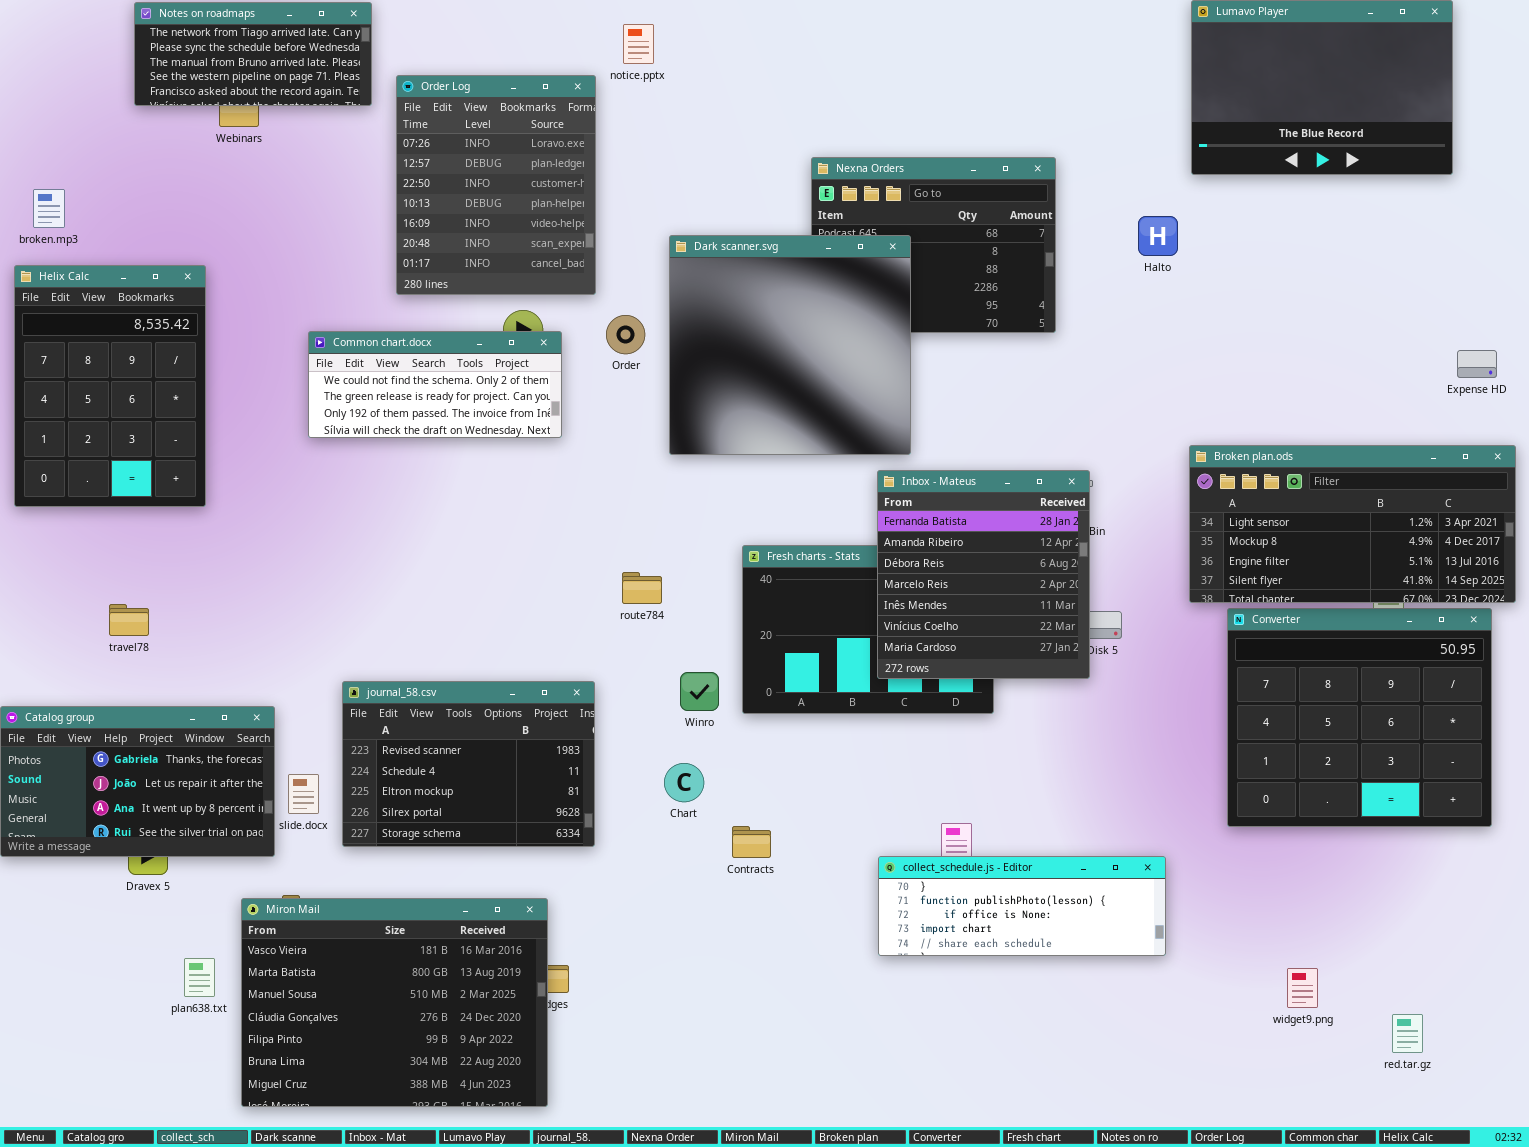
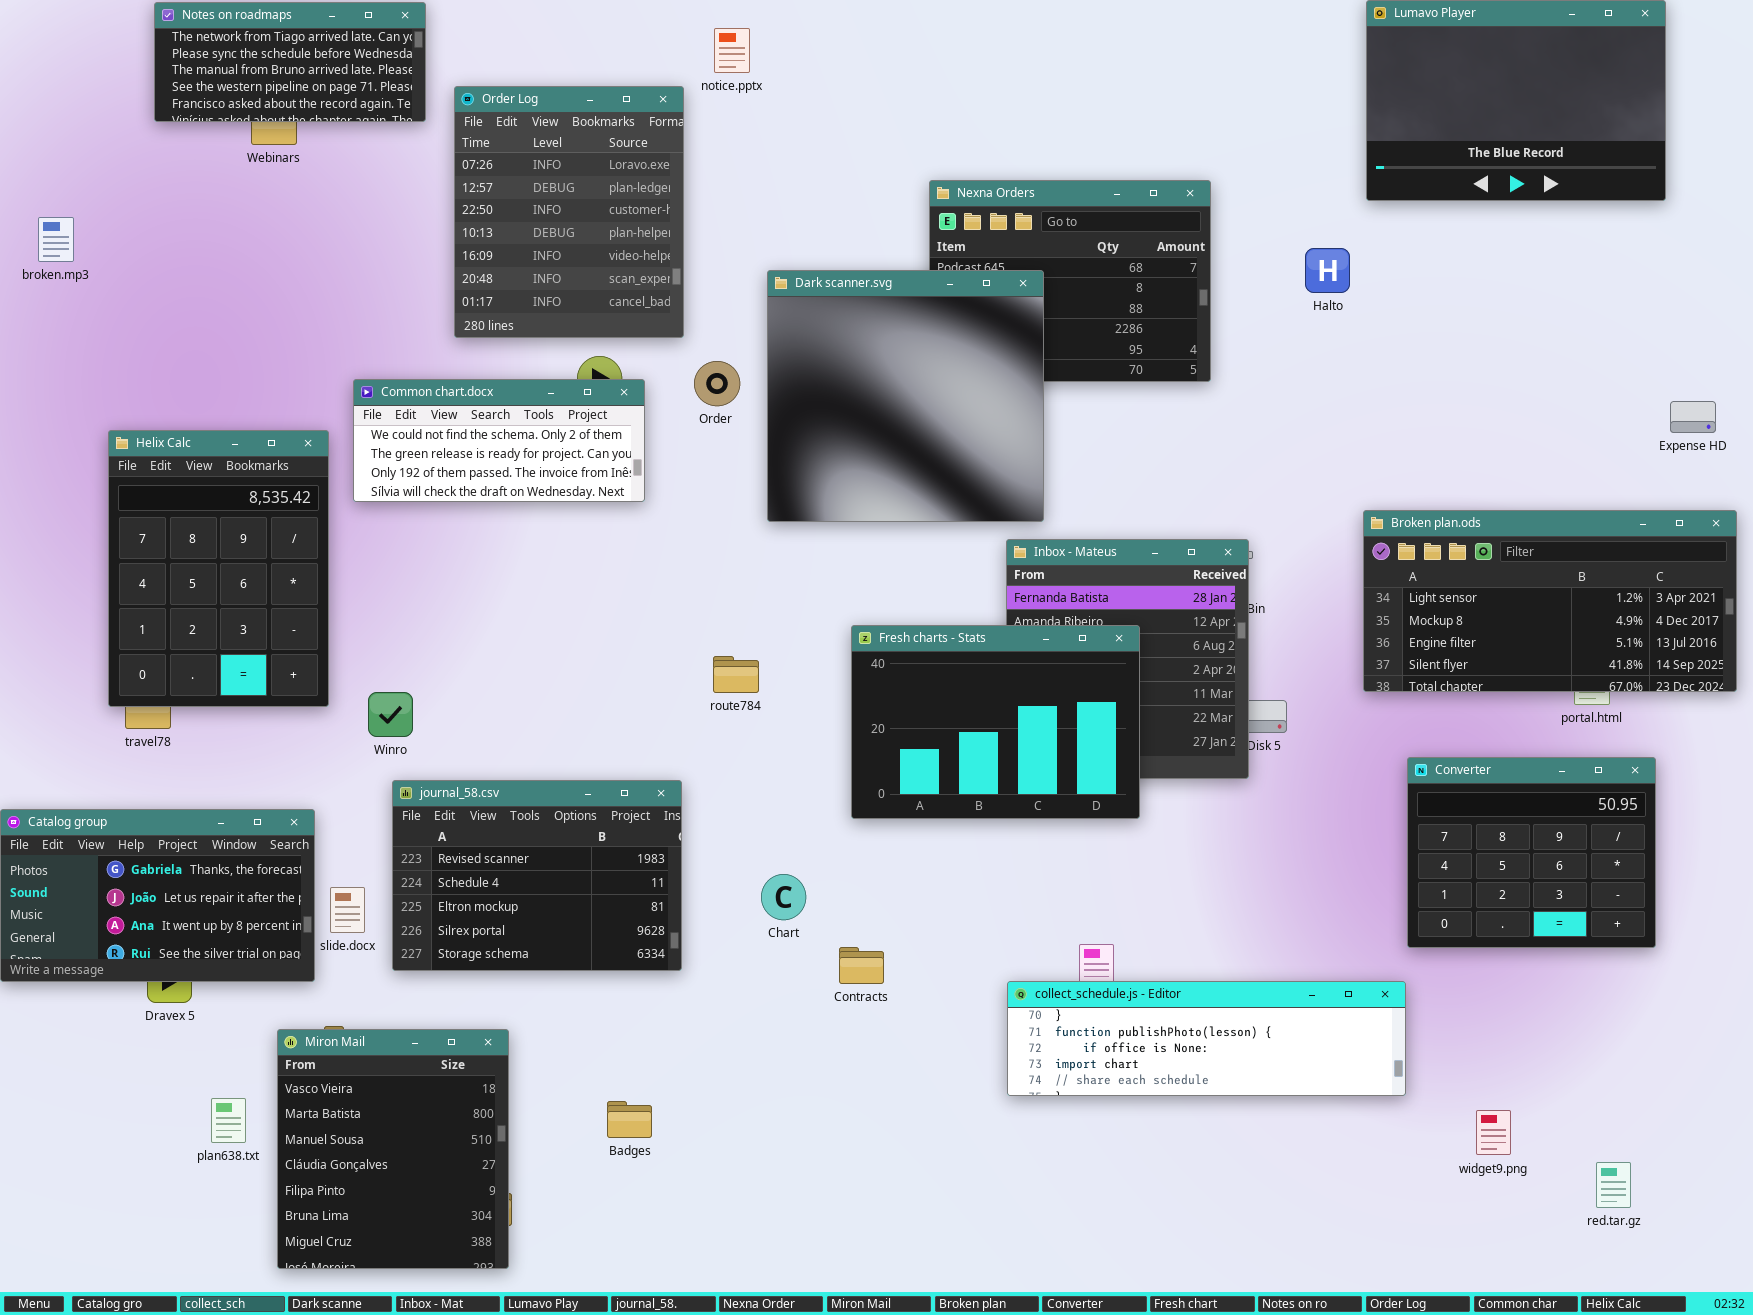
Helix Calc: [14,265,206,507] -> [108,430,329,707], moved
Fresh charts - Stats: [742,545,994,714] -> [851,625,1140,819], raised
Converter: [1227,608,1492,827] -> [1407,757,1656,948], resized
Winro: [680,672,719,711] -> [368,692,413,737], moved
collect_schedule.js - Editor: [878,856,1166,956] -> [1007,981,1406,1096], resized
Miron Mail: [241,898,548,1107] -> [277,1029,509,1269], resized

